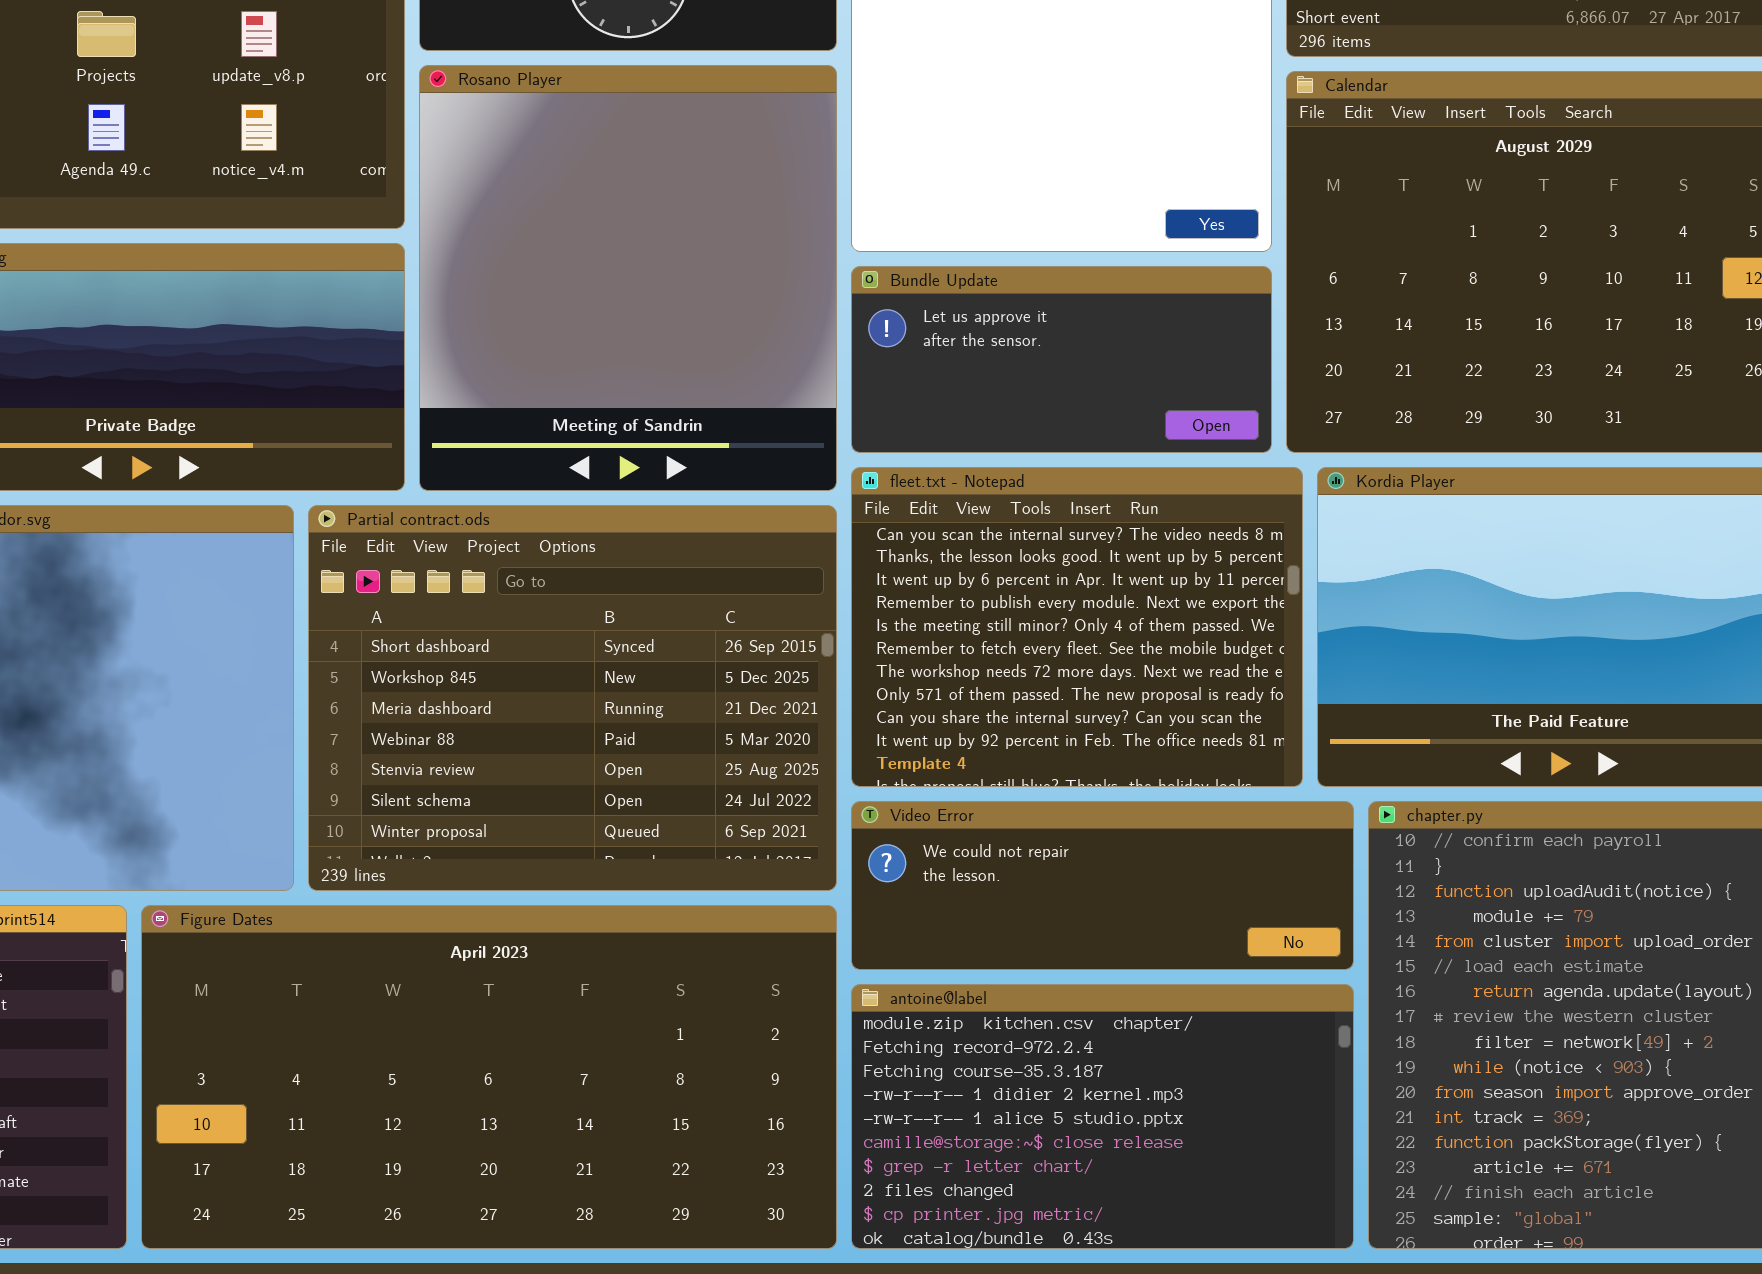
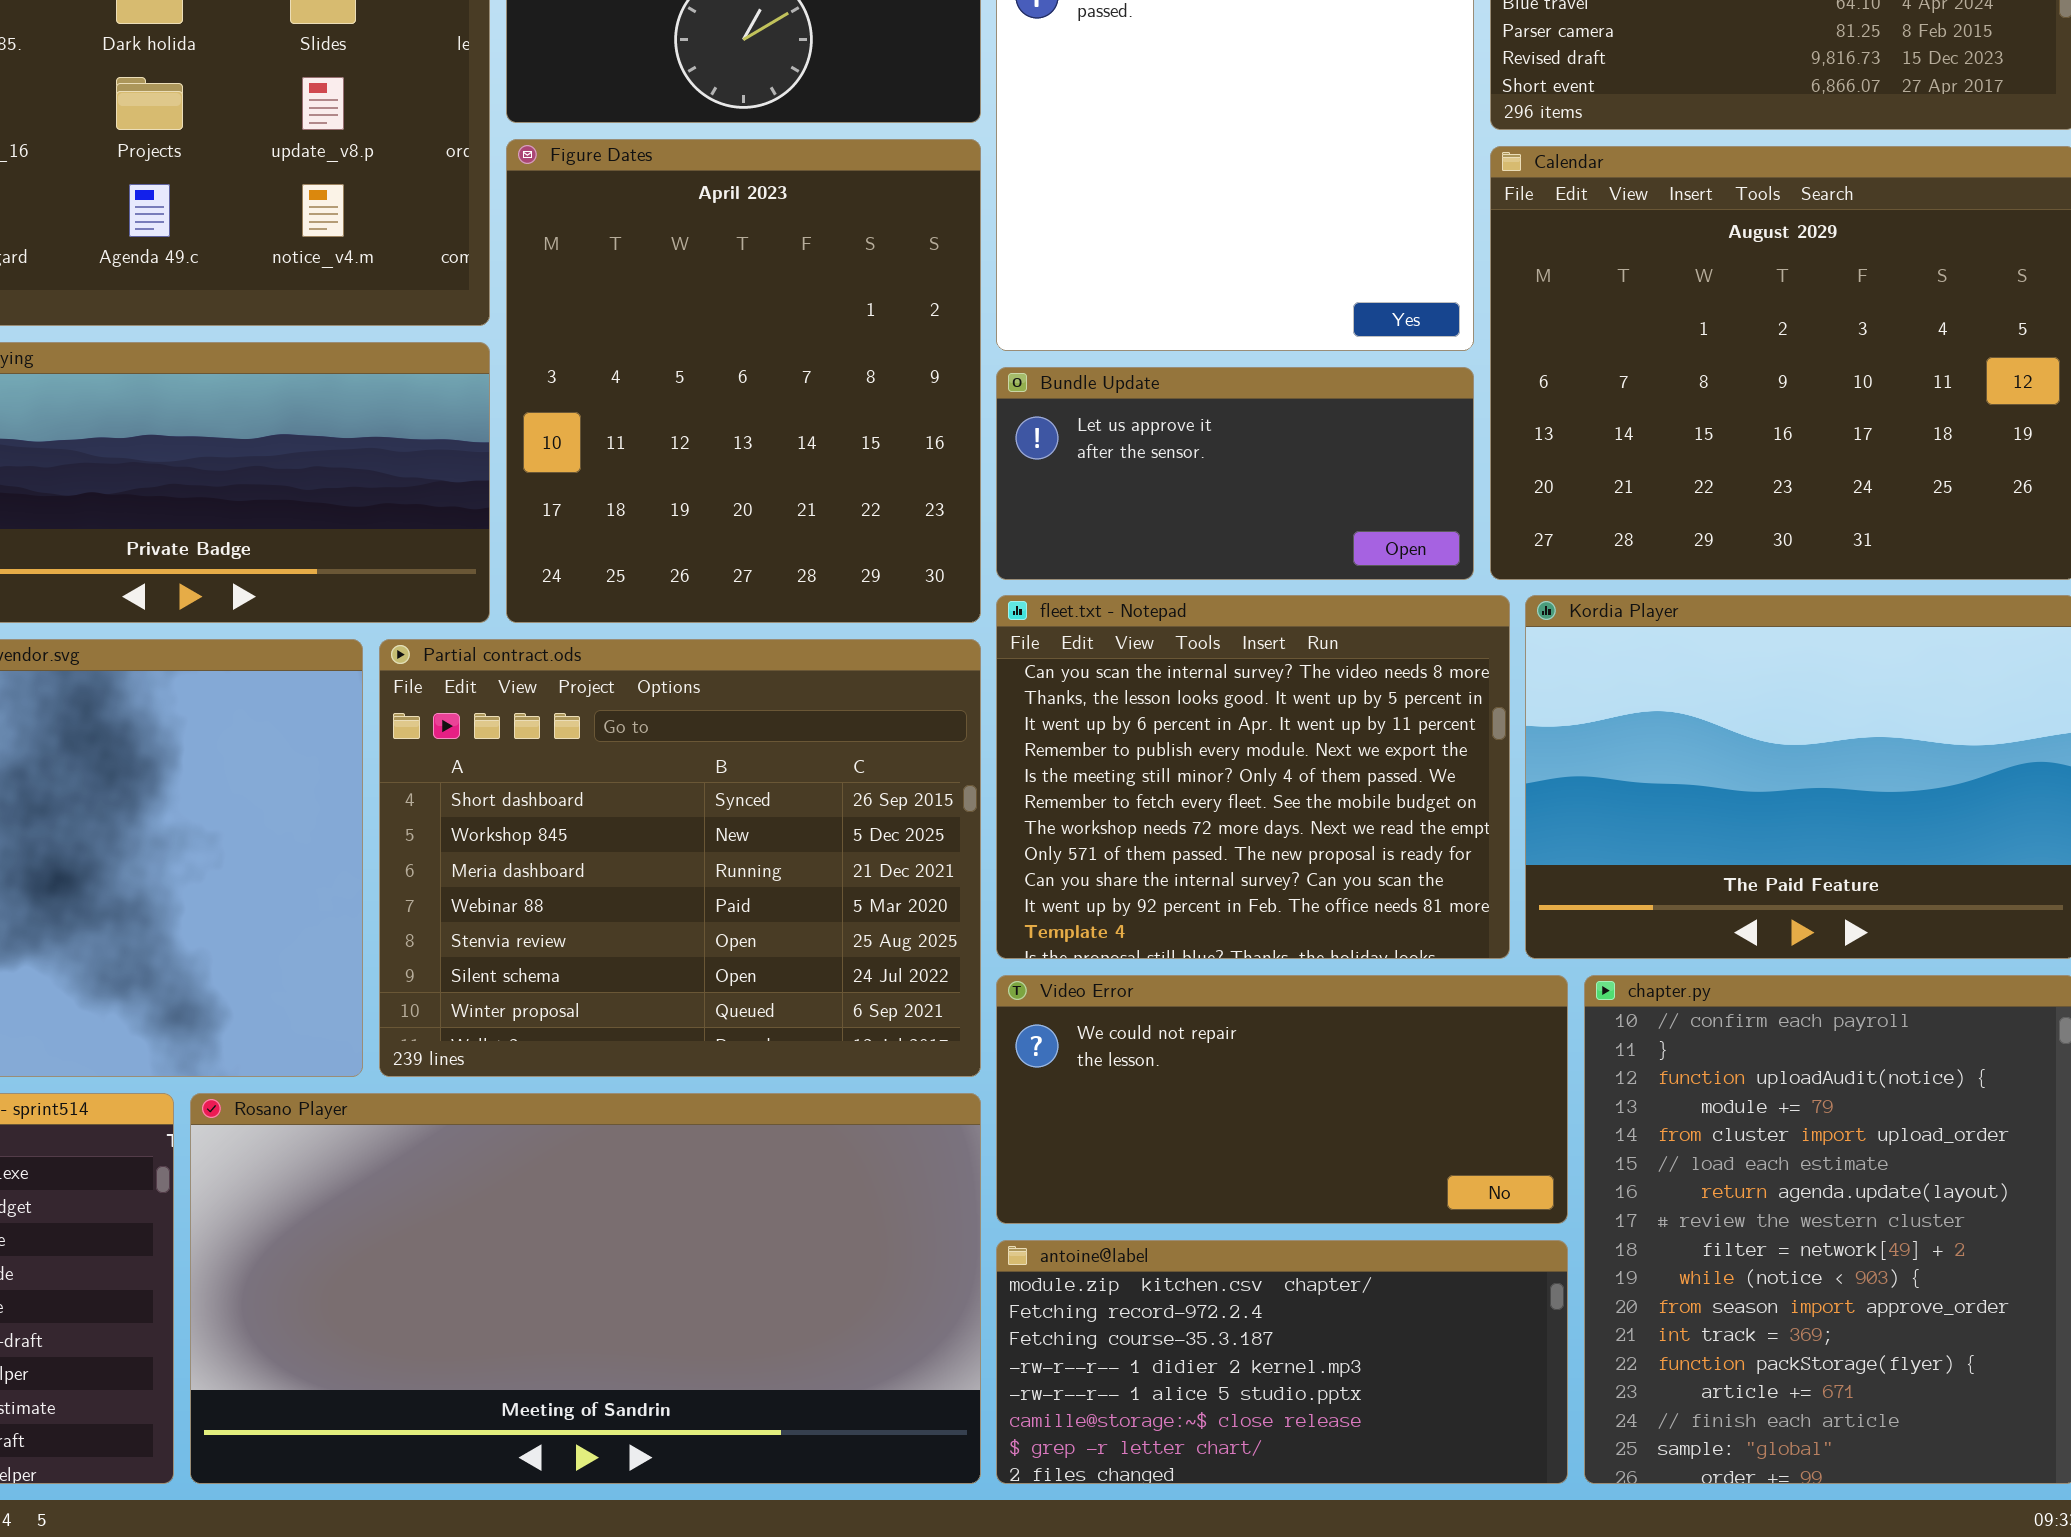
Rosano Player: [419,65,837,491] -> [190,1093,981,1484], moved, resized
Video Error: [851,801,1354,970] -> [996,975,1568,1224], resized
Figure Dates: [141,905,837,1249] -> [506,139,981,623], moved, resized
antoine@label: [851,984,1354,1249] -> [996,1240,1568,1484], resized

